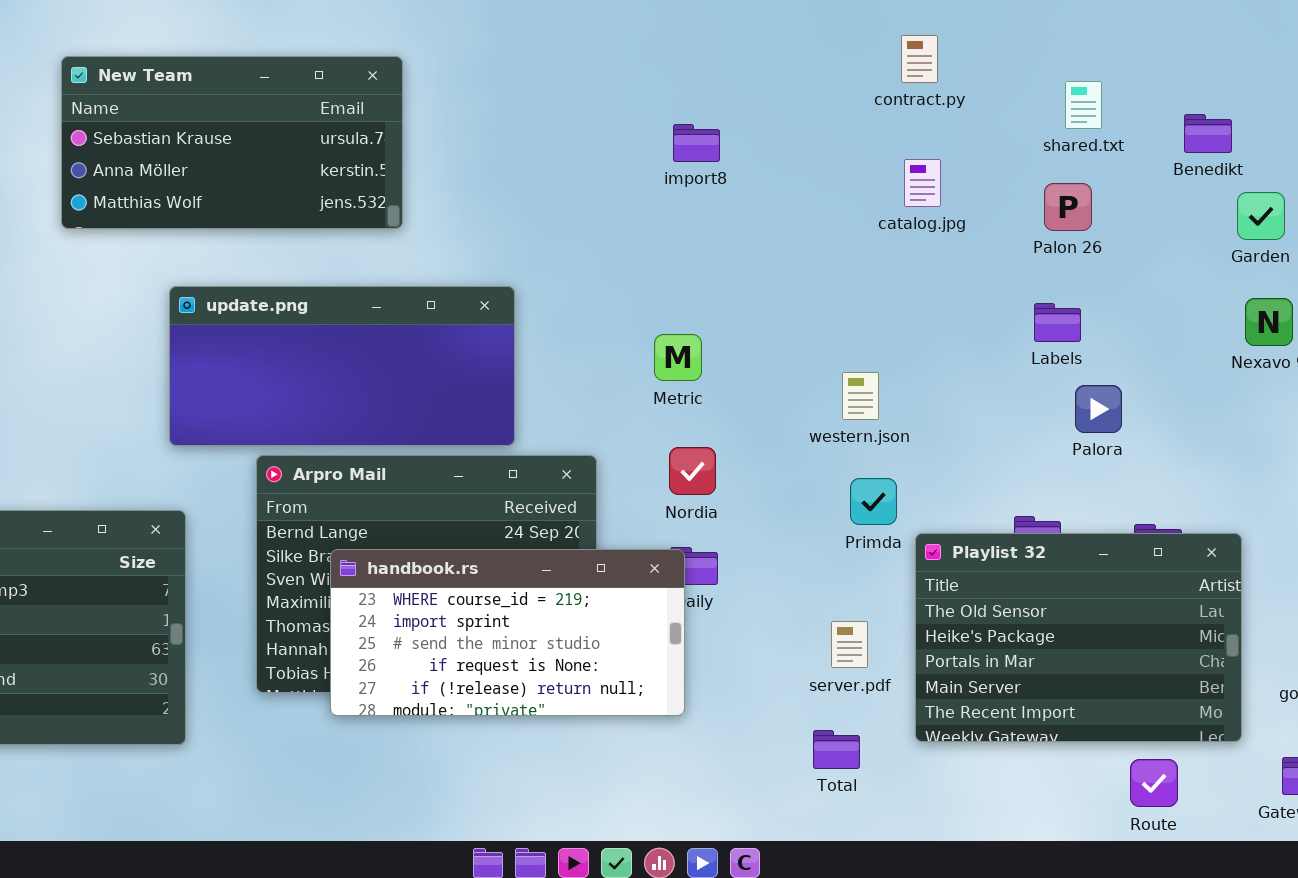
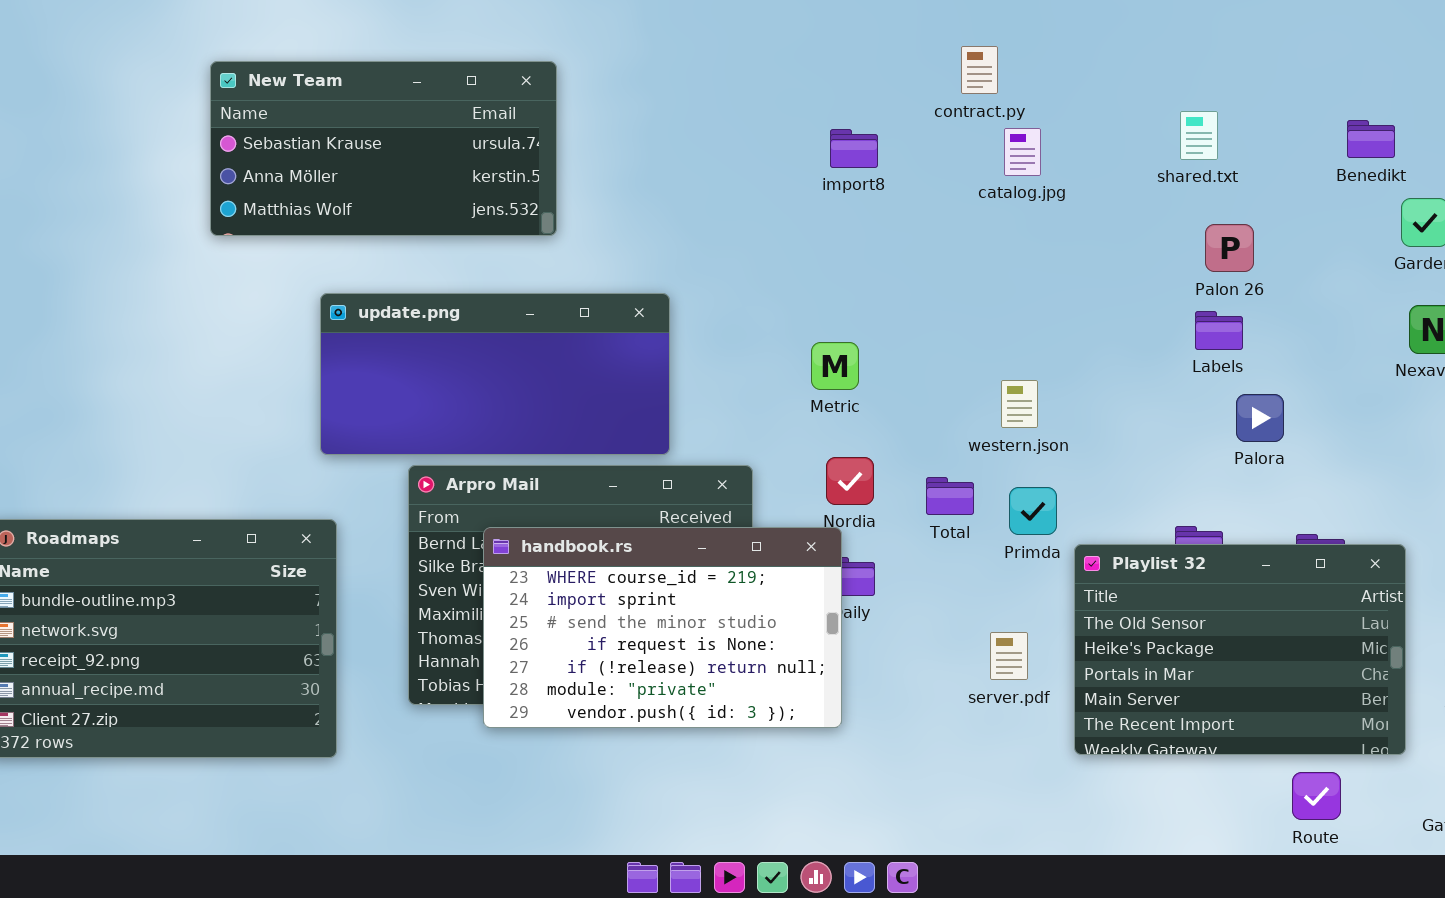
contract.py: [901,35,938,83] -> [961,46,998,94], moved
shared.txt: [1065,81,1102,129] -> [1180,111,1218,160], moved
catalog.jpg: [904,159,941,207] -> [1004,128,1041,176], moved
Palon 26: [1044,183,1092,231] -> [1205,224,1254,272], moved
handbook.rs: [330,549,685,716] -> [483,527,842,728], resized
Total: [813,730,860,769] -> [926,477,974,515], moved

